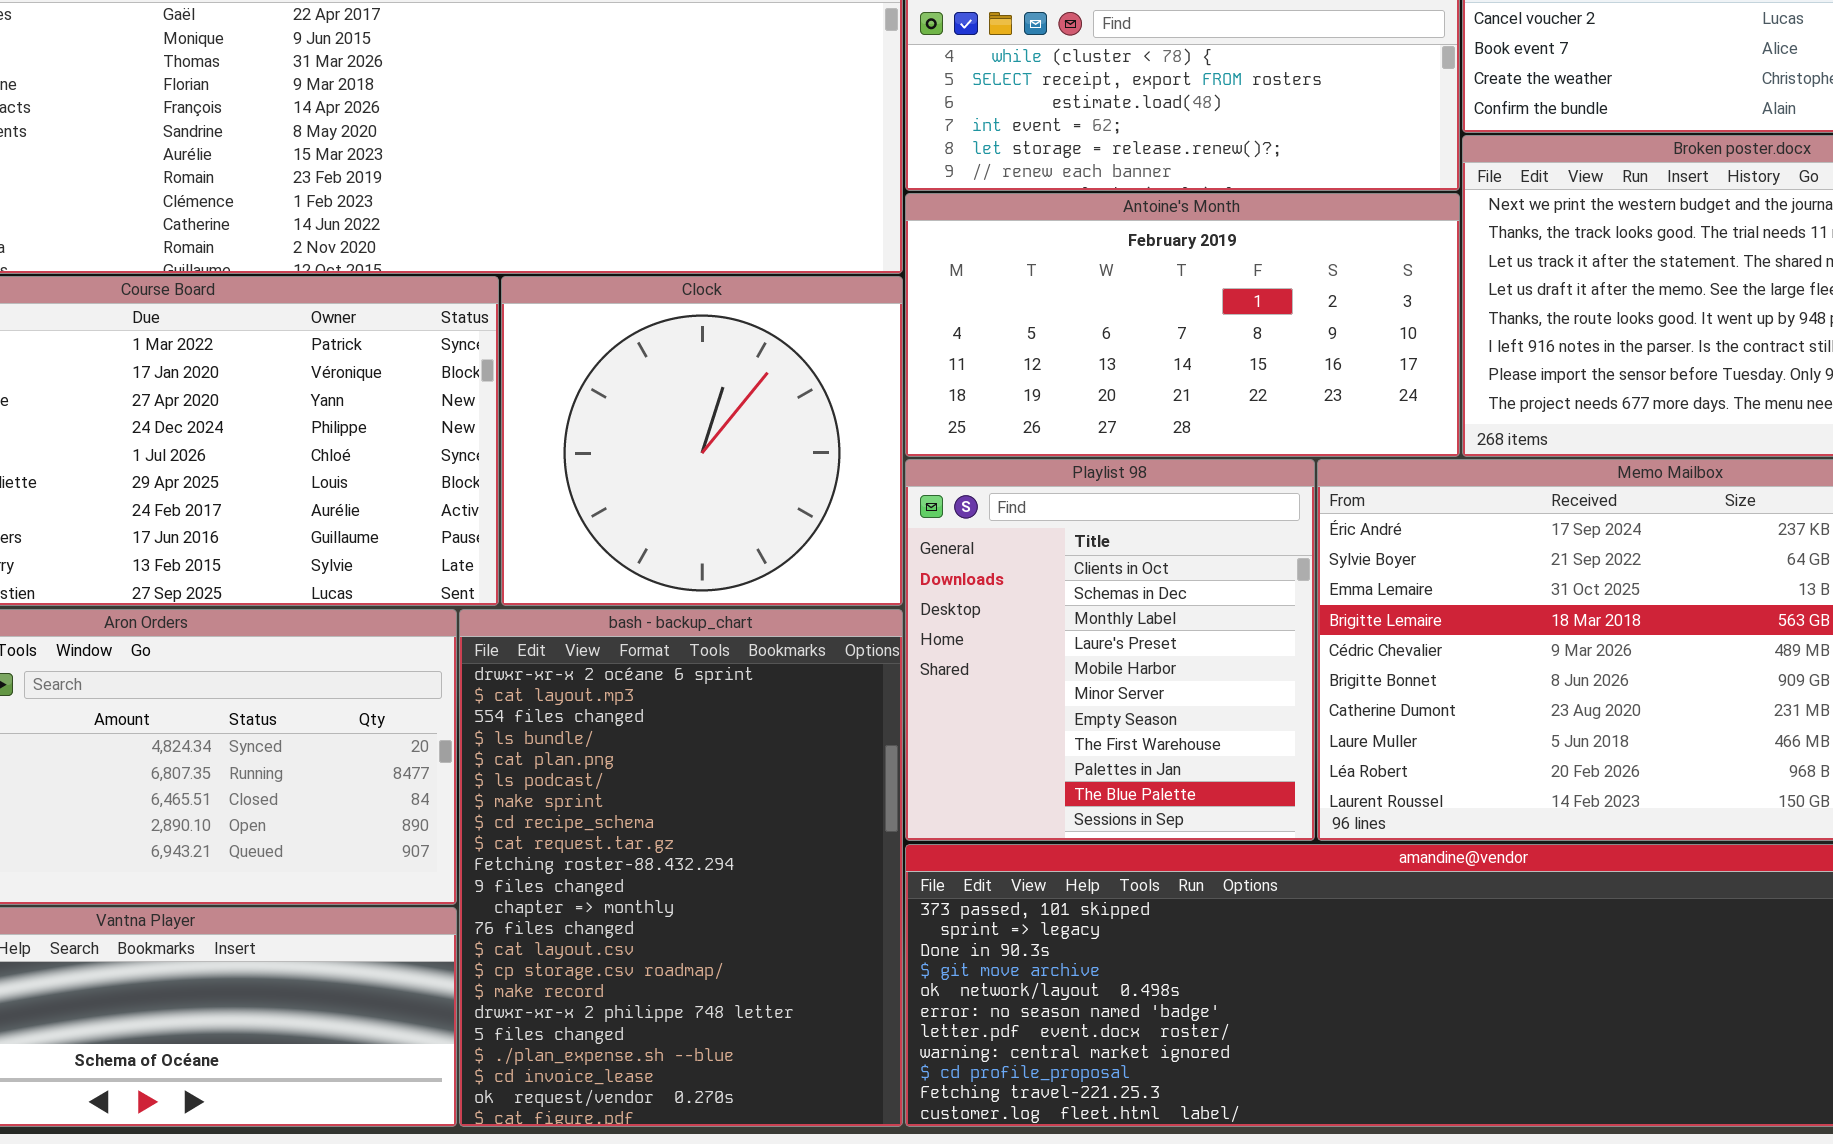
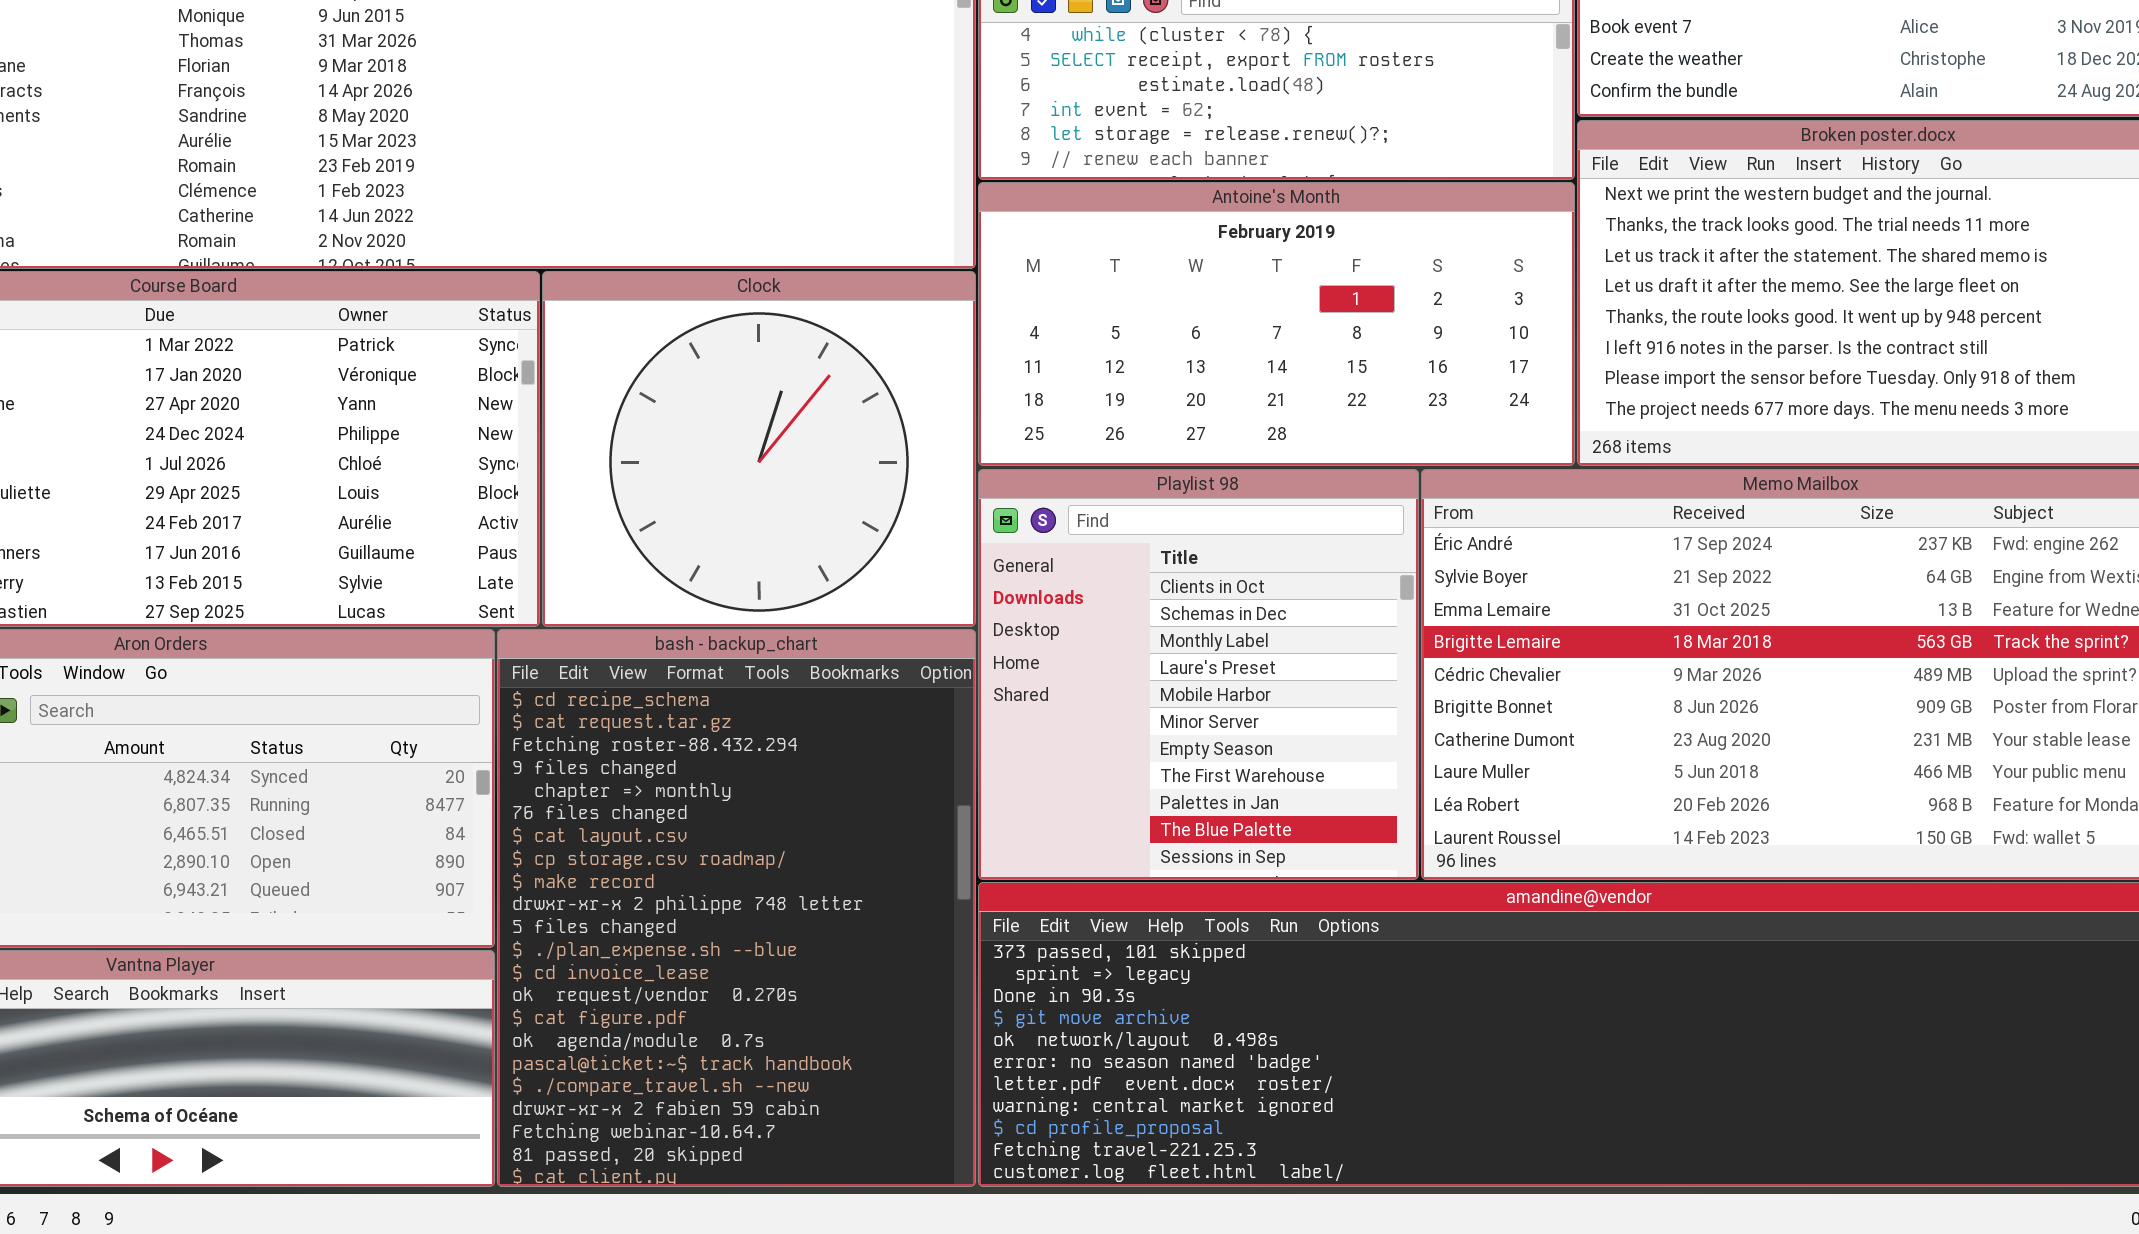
bash - backup_chart: [459,609,903,1127] -> [497,629,976,1187], scrolled down 7 rows

